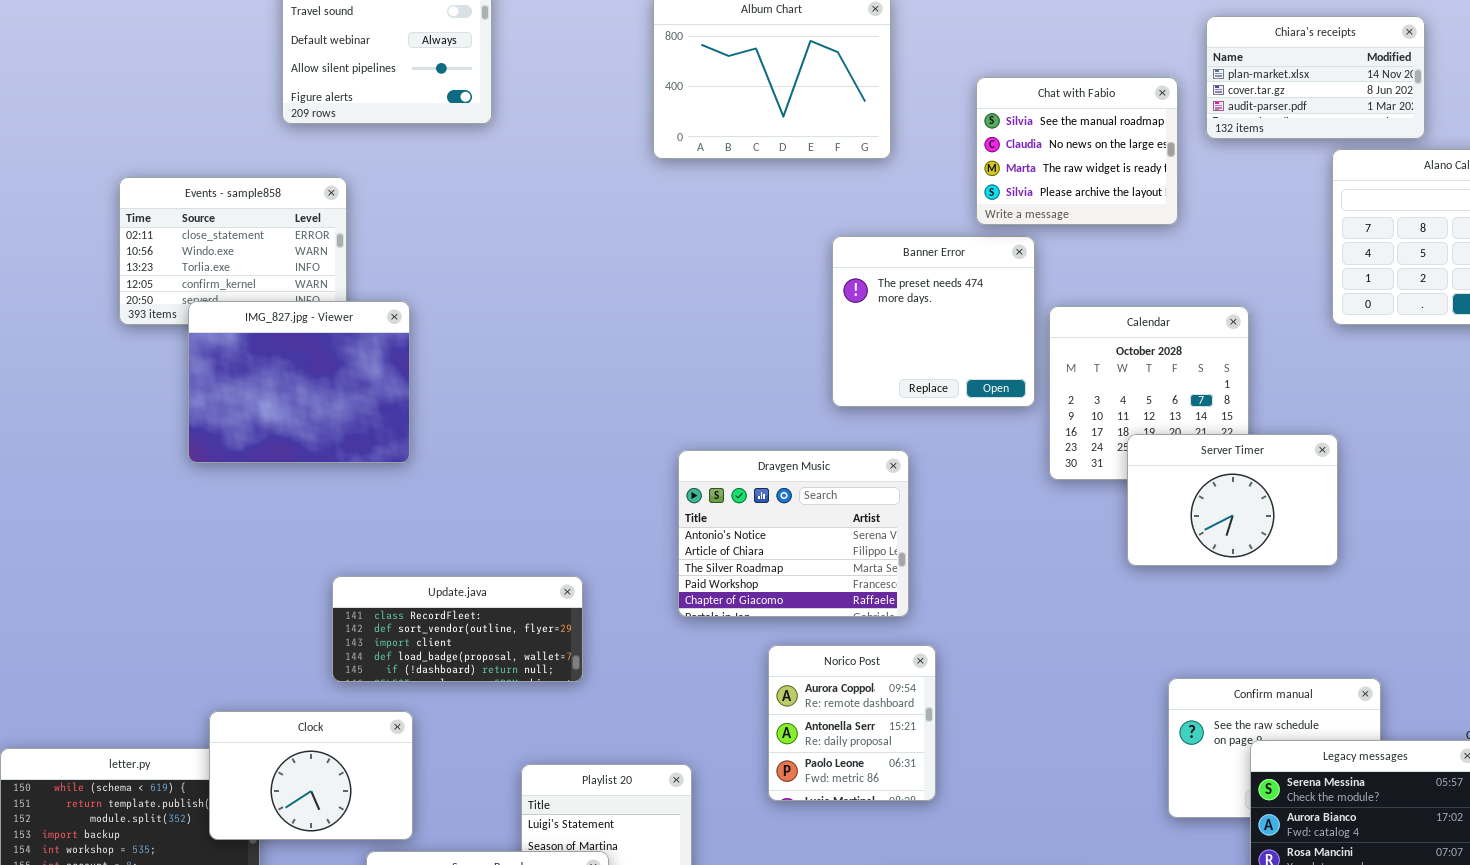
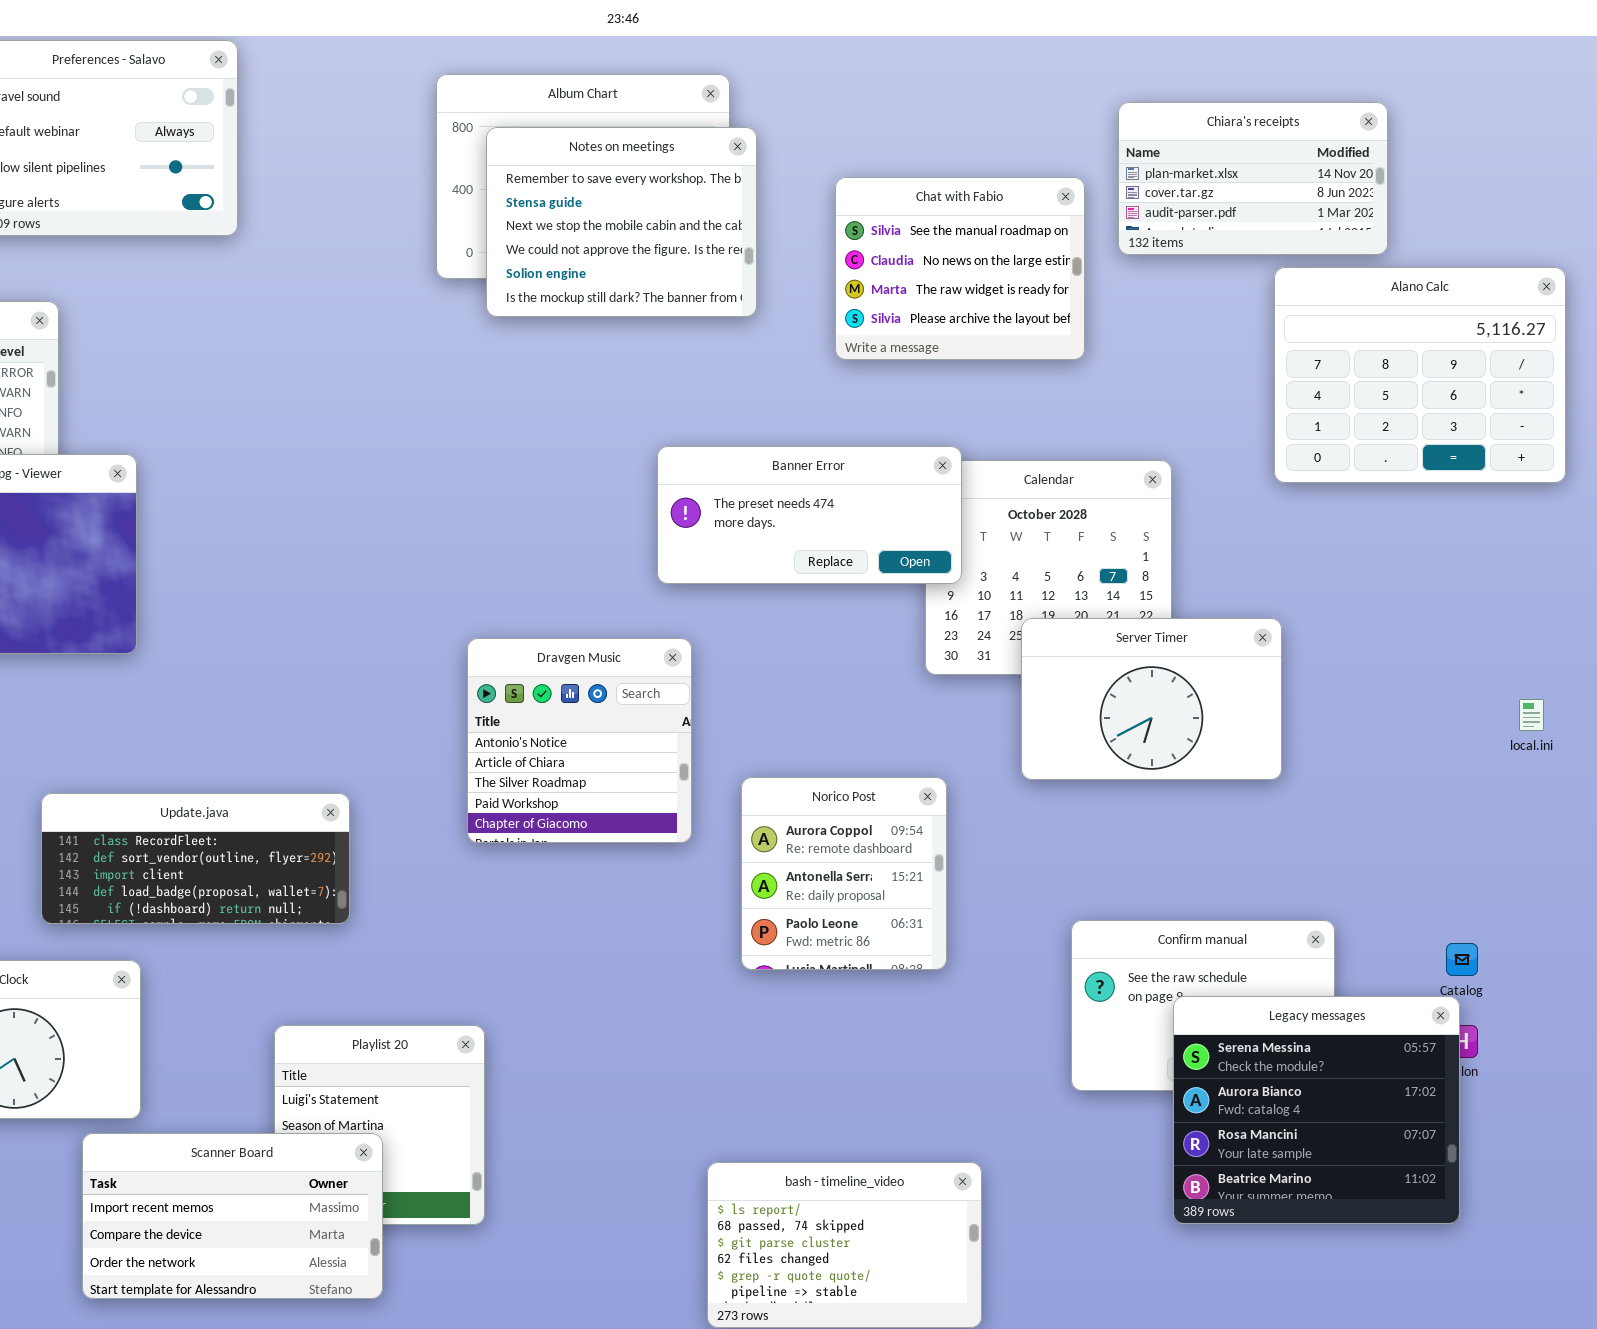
Notes on meetings: none -> [486,127,757,317], opened
Banner Error: [832,236,1035,407] -> [657,446,962,584], resized
Dravgen Music: [678,450,909,617] -> [467,638,692,843], resized
Norico Post: [768,645,936,801] -> [741,777,947,970], moved

